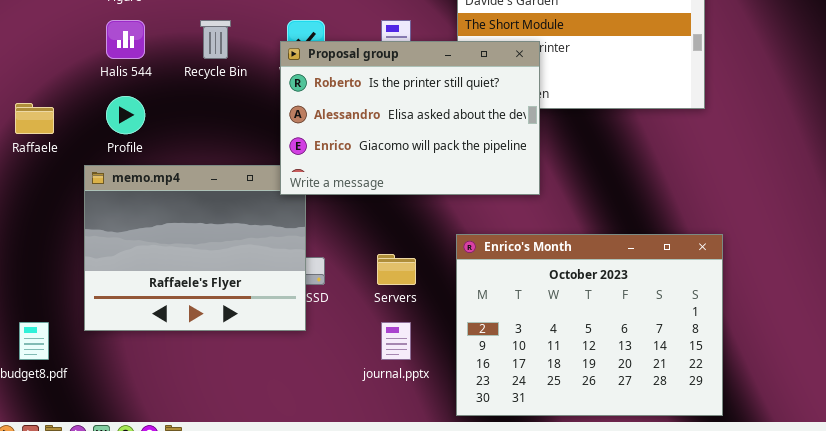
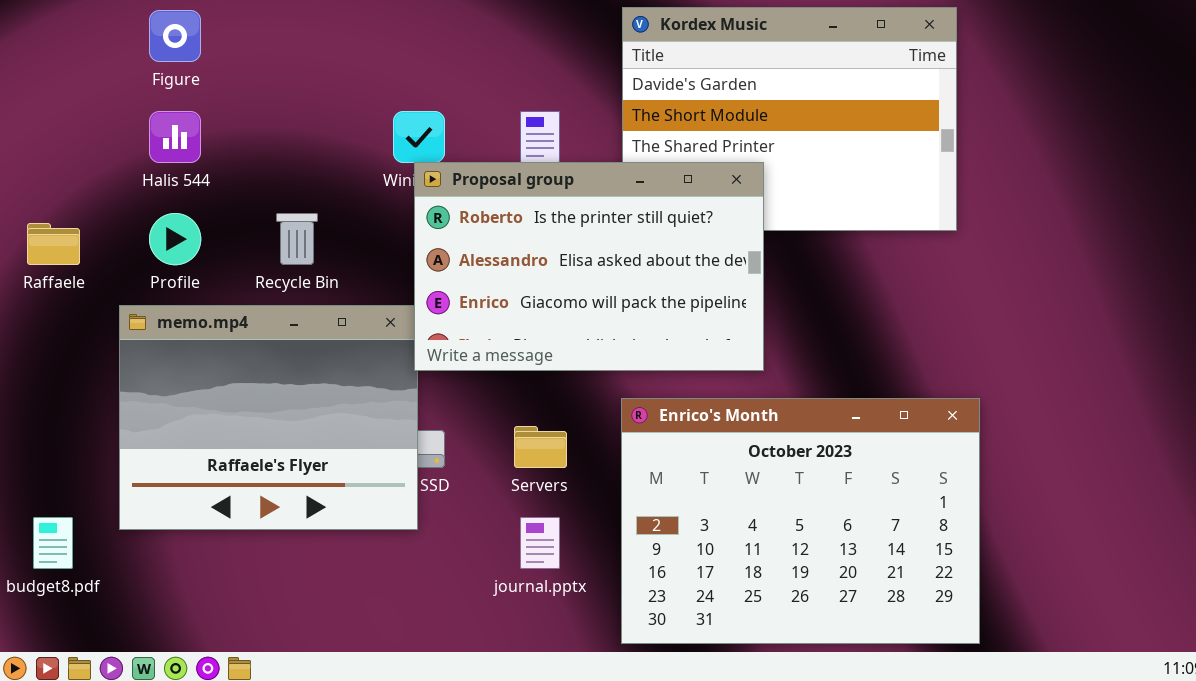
Recycle Bin: [200,20,231,59] -> [276,213,318,265], moved
Proposal group: [280,41,540,195] -> [414,162,764,371], moved

